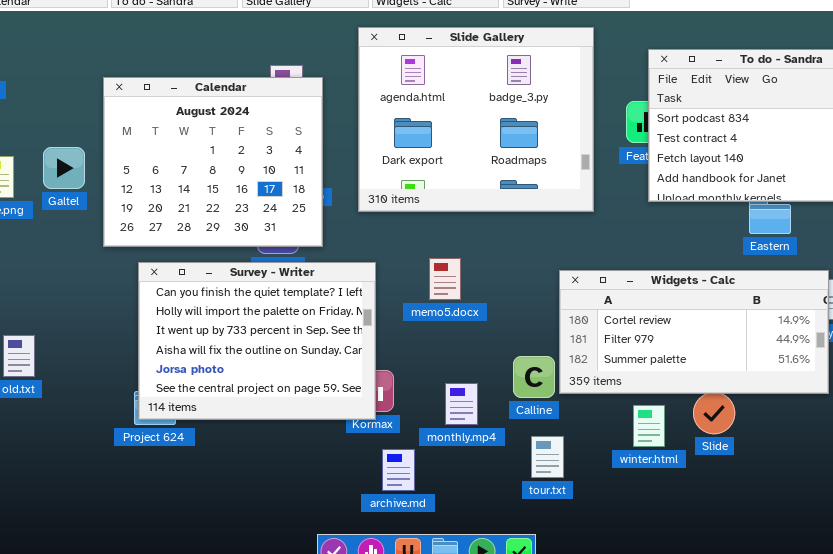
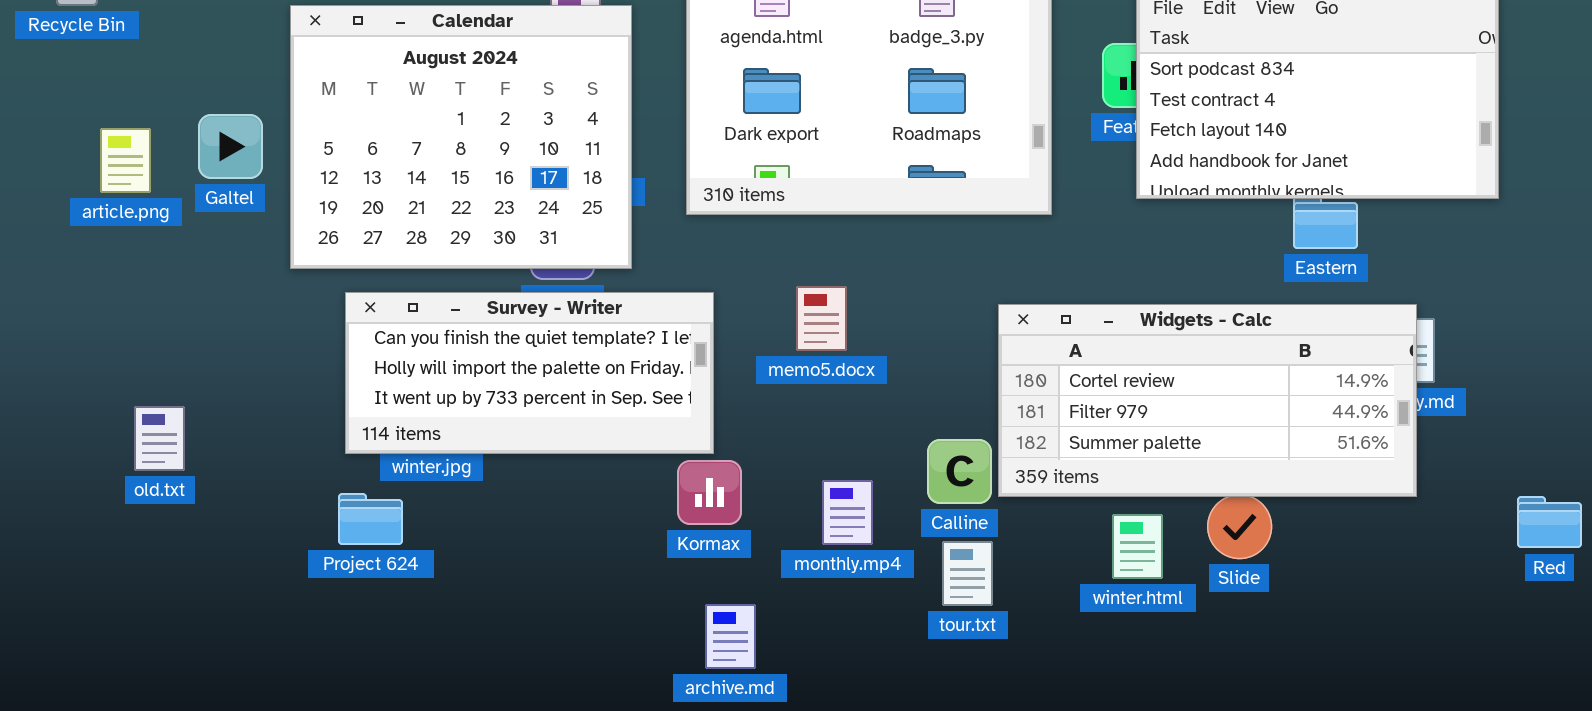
Survey - Writer: [138,262,376,420] -> [345,292,714,454], resized
tour.txt: [531,436,564,478] -> [942,541,993,606], moved
archive.md: [382,449,415,491] -> [705,604,756,669], moved

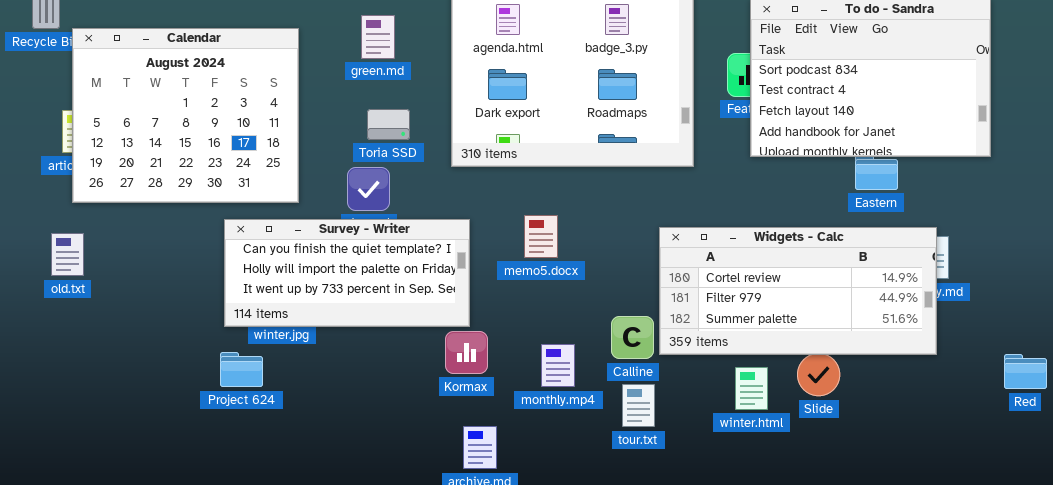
Calendar: [290,5,632,269] -> [72,28,299,203], moved
old.txt: [134,406,185,471] -> [51,233,84,276], moved

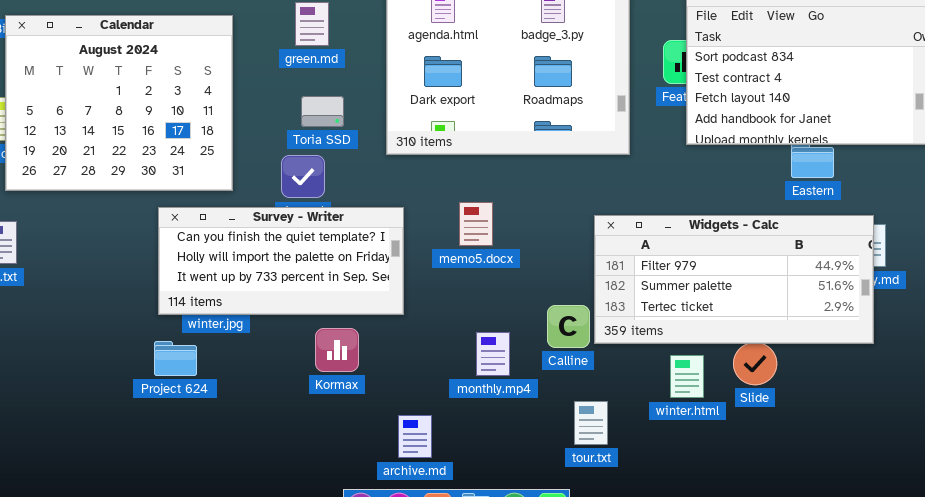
Widgets - Calc: [659,227,937,355] -> [594,215,874,344], scrolled down 1 row
Kormax: [445,331,488,374] -> [315,328,359,372], moved
tour.txt: [622,384,655,427] -> [574,401,608,445], moved

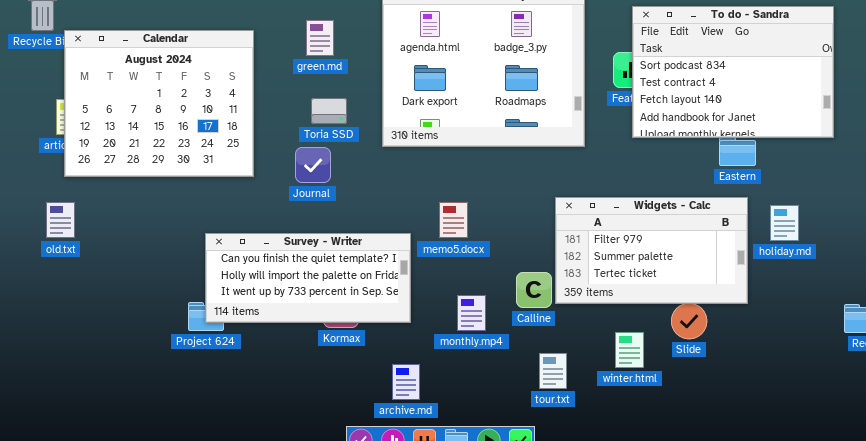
memo5.docx: [459,202,493,246] -> [439,202,468,238], moved
Survey - Writer: [158,207,404,315] -> [205,233,411,323], moved
Widgets - Calc: [594,215,874,344] -> [555,197,748,304], resized
winter.html: [670,355,704,398] -> [615,332,644,368], moved

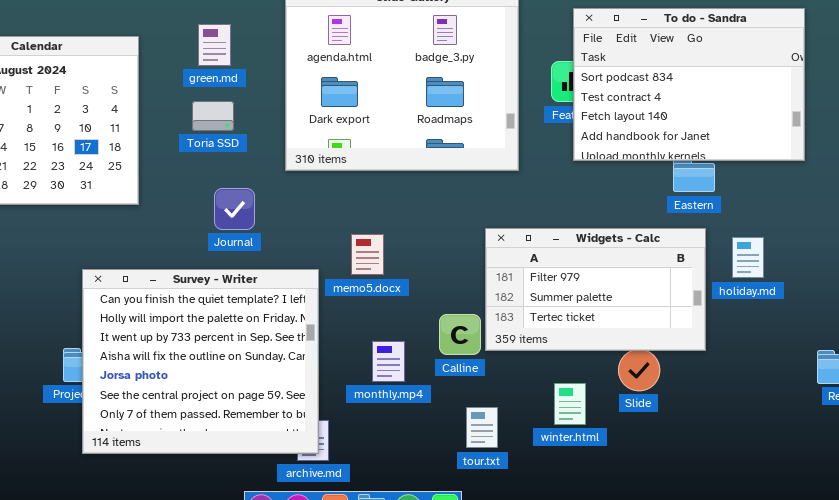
Toria SSD: [311,98,347,124] -> [192,101,234,131], moved
Journal: [295,147,331,183] -> [214,188,255,230], moved
Survey - Writer: [205,233,411,323] -> [82,269,319,454], resized

